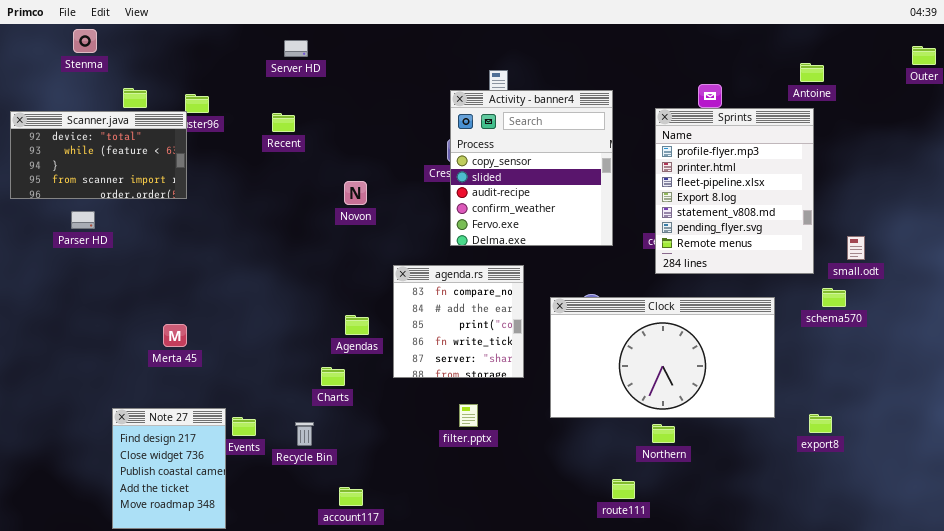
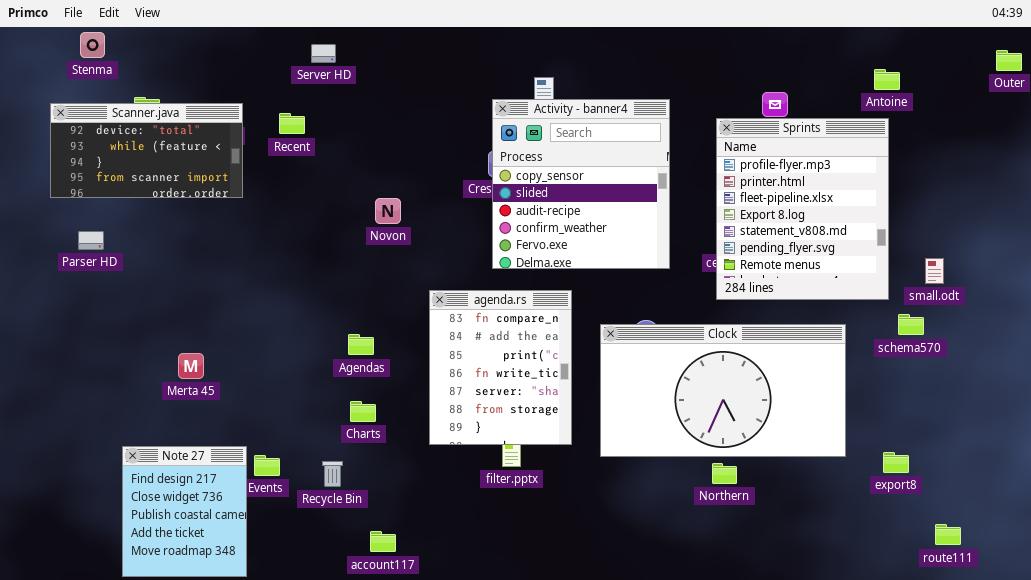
Scanner.java: [10,111,187,199] -> [50,103,243,198], moved
Recent: [272,113,295,132] -> [279,113,305,134], moved
agenda.rs: [393,265,524,378] -> [429,290,572,445], resized
Agendas: [345,315,369,335] -> [348,334,374,355], moved
route111: [612,479,635,499] -> [935,524,961,545], moved

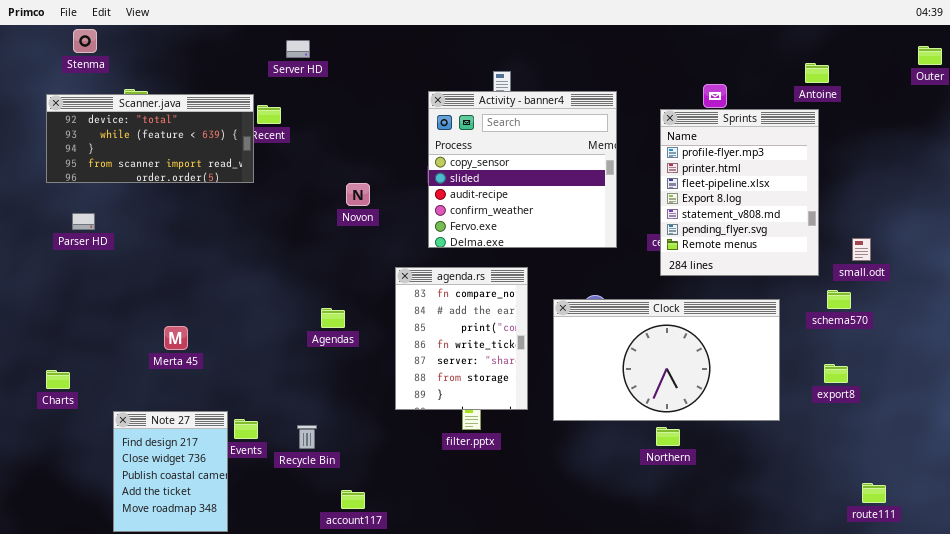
Activity - banner4: [492,99,670,269] -> [428,91,617,248], resized
Scanner.java: [50,103,243,198] -> [46,94,254,183], resized
Charts: [350,401,376,422] -> [46,370,70,389], moved
export8: [883,452,909,473] -> [824,364,848,383], moved

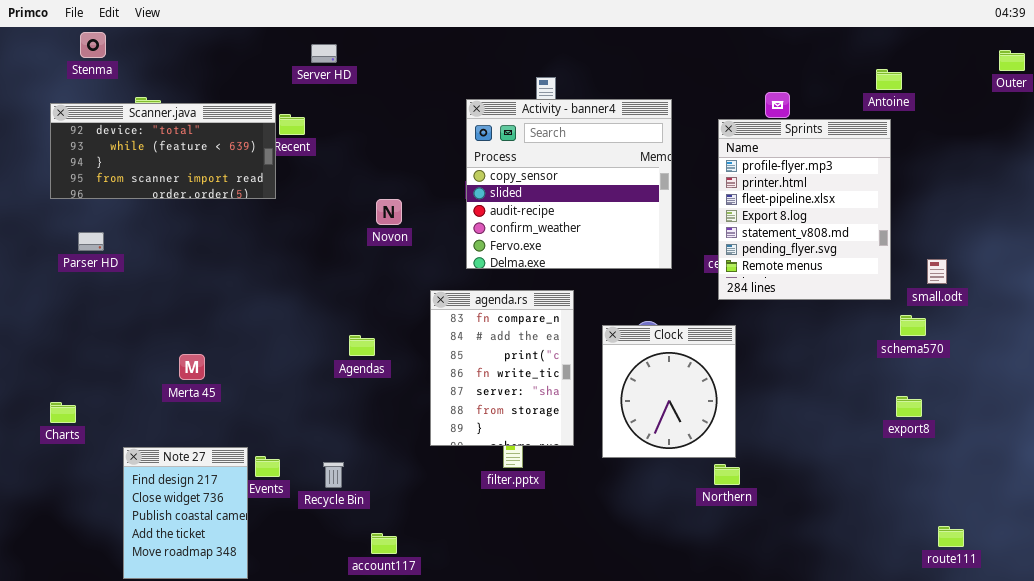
Clock: [553,299,780,421] -> [602,325,736,458], resized

